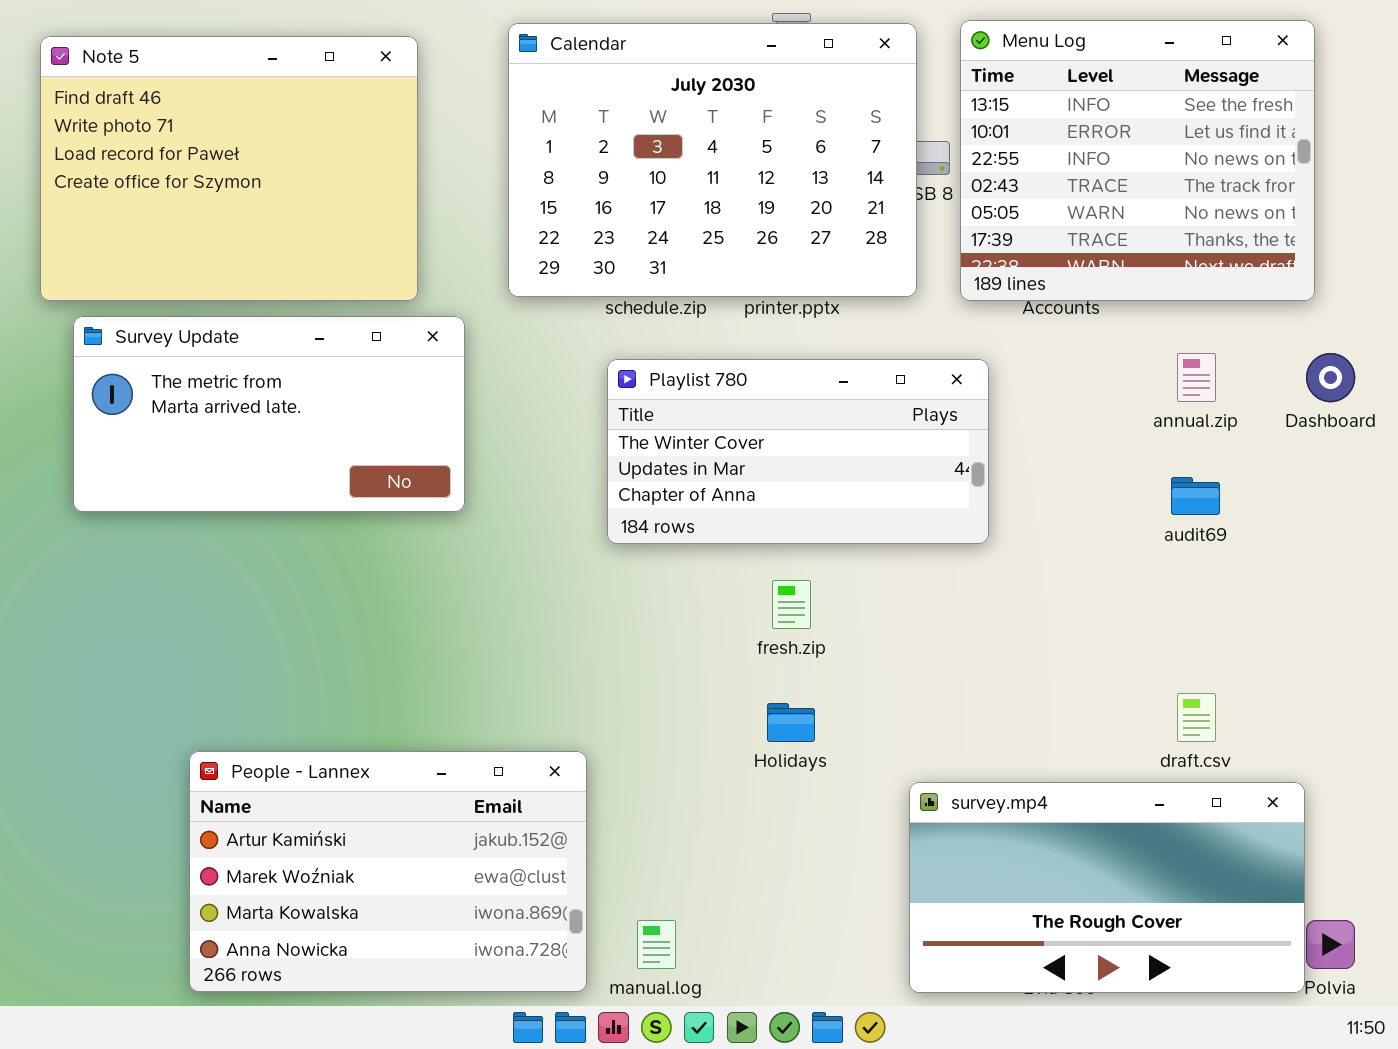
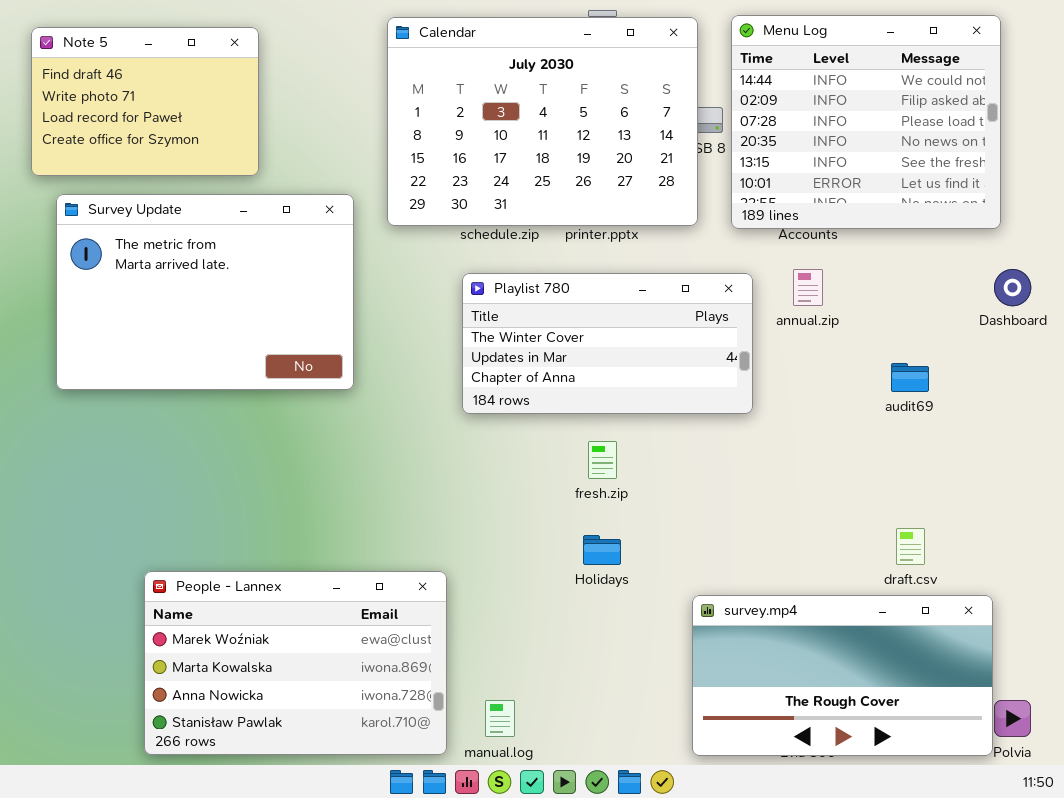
Menu Log: [960,20,1315,301] -> [731,15,1001,229], scrolled up 4 rows
Note 5: [40,36,418,301] -> [31,27,259,176], resized
Survey Update: [73,316,465,512] -> [56,194,354,390], resized
annual.zip: [1177,353,1216,402] -> [793,269,823,306], moved
People - Lannex: [189,751,587,992] -> [144,571,447,755], scrolled down 1 row

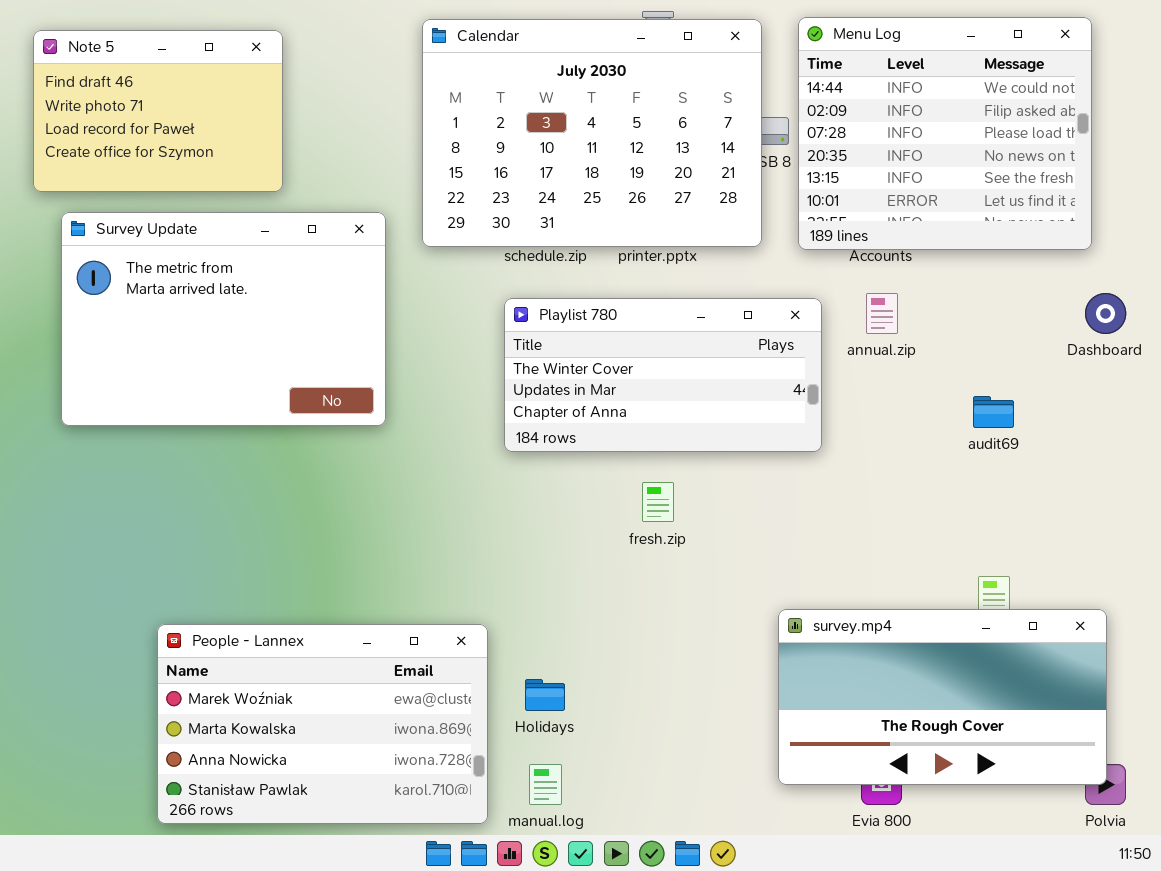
Holidays: [583,535,621,565] -> [525,679,565,711], moved
survey.mp4: [692,595,993,756] -> [778,609,1107,785], moved

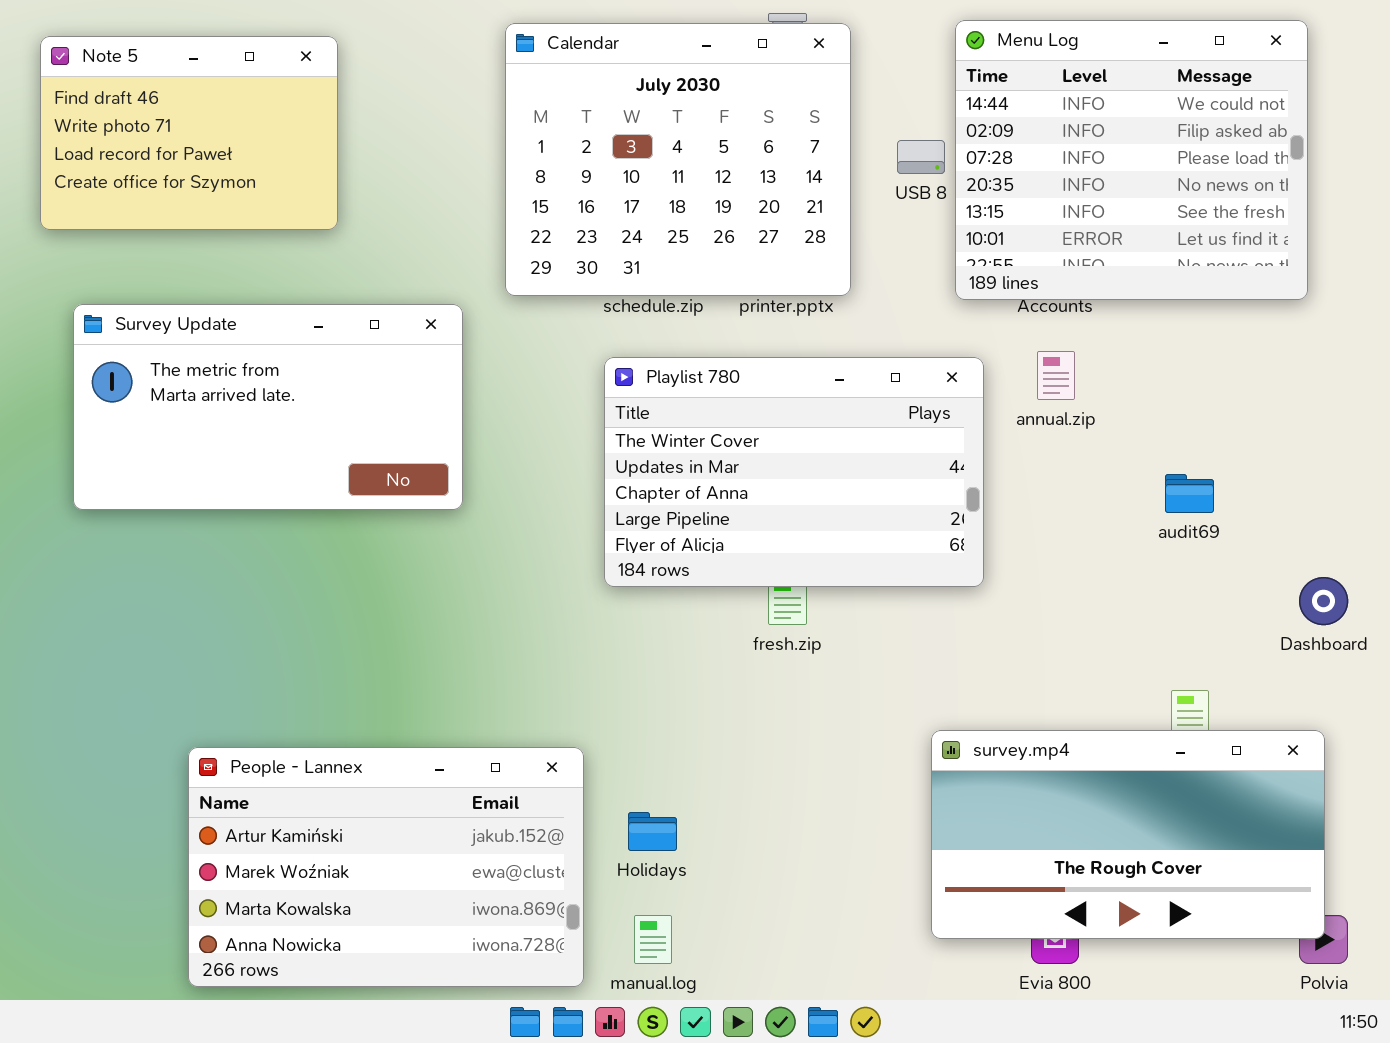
Calendar: [422,19,762,247] -> [505,23,851,296], resized
Survey Update: [61,212,386,426] -> [73,304,463,510], resized
Dashboard: [1085,293,1126,334] -> [1299,577,1348,625], moved
Playlist 780: [504,298,822,452] -> [604,357,984,587], resized
People - Lannex: [157,624,488,824] -> [188,747,584,987], scrolled up 1 row

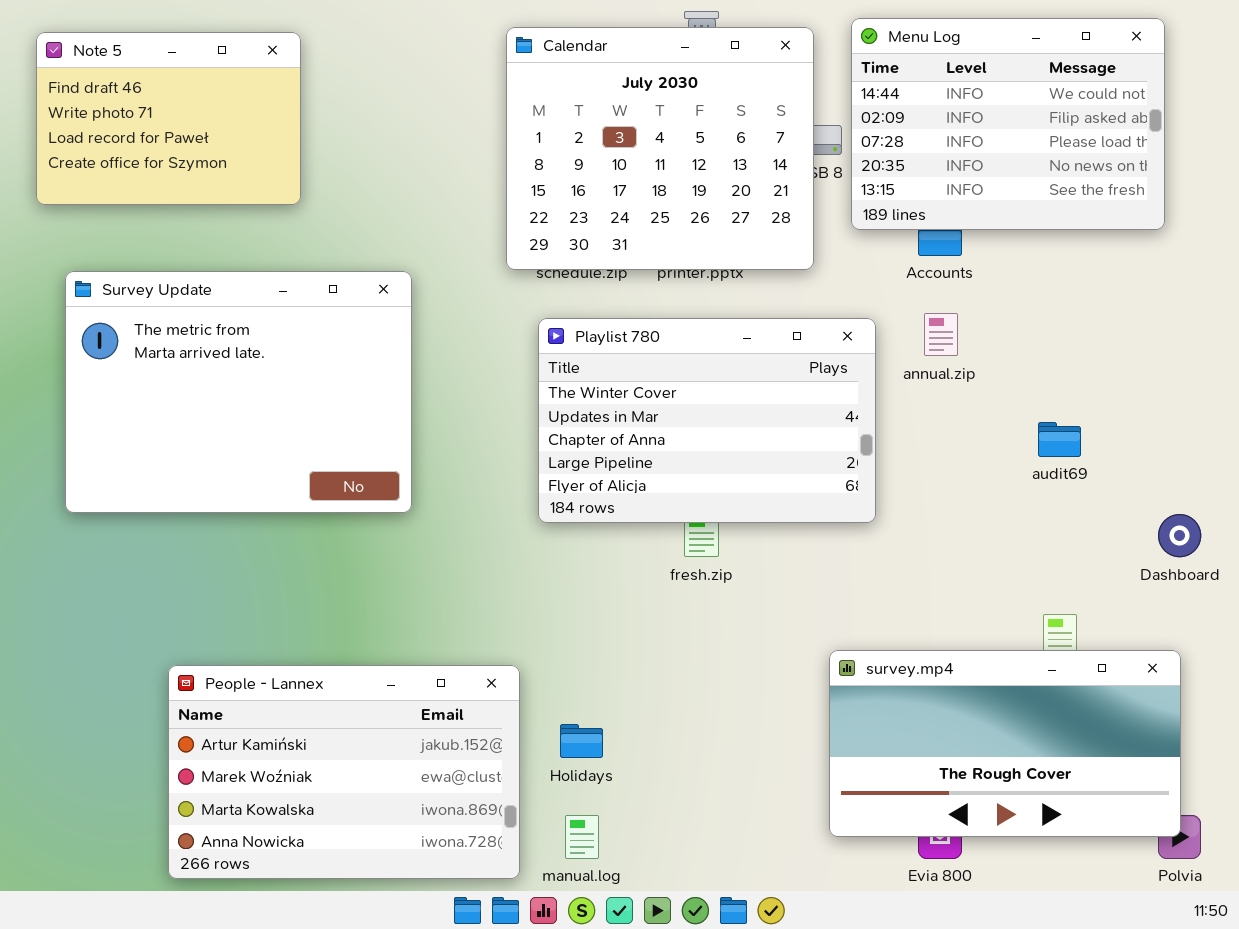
Menu Log: [955,20,1308,300] -> [851,18,1165,230], resized
Calendar: [505,23,851,296] -> [506,27,814,270], moved
Survey Update: [73,304,463,510] -> [65,271,412,513], resized

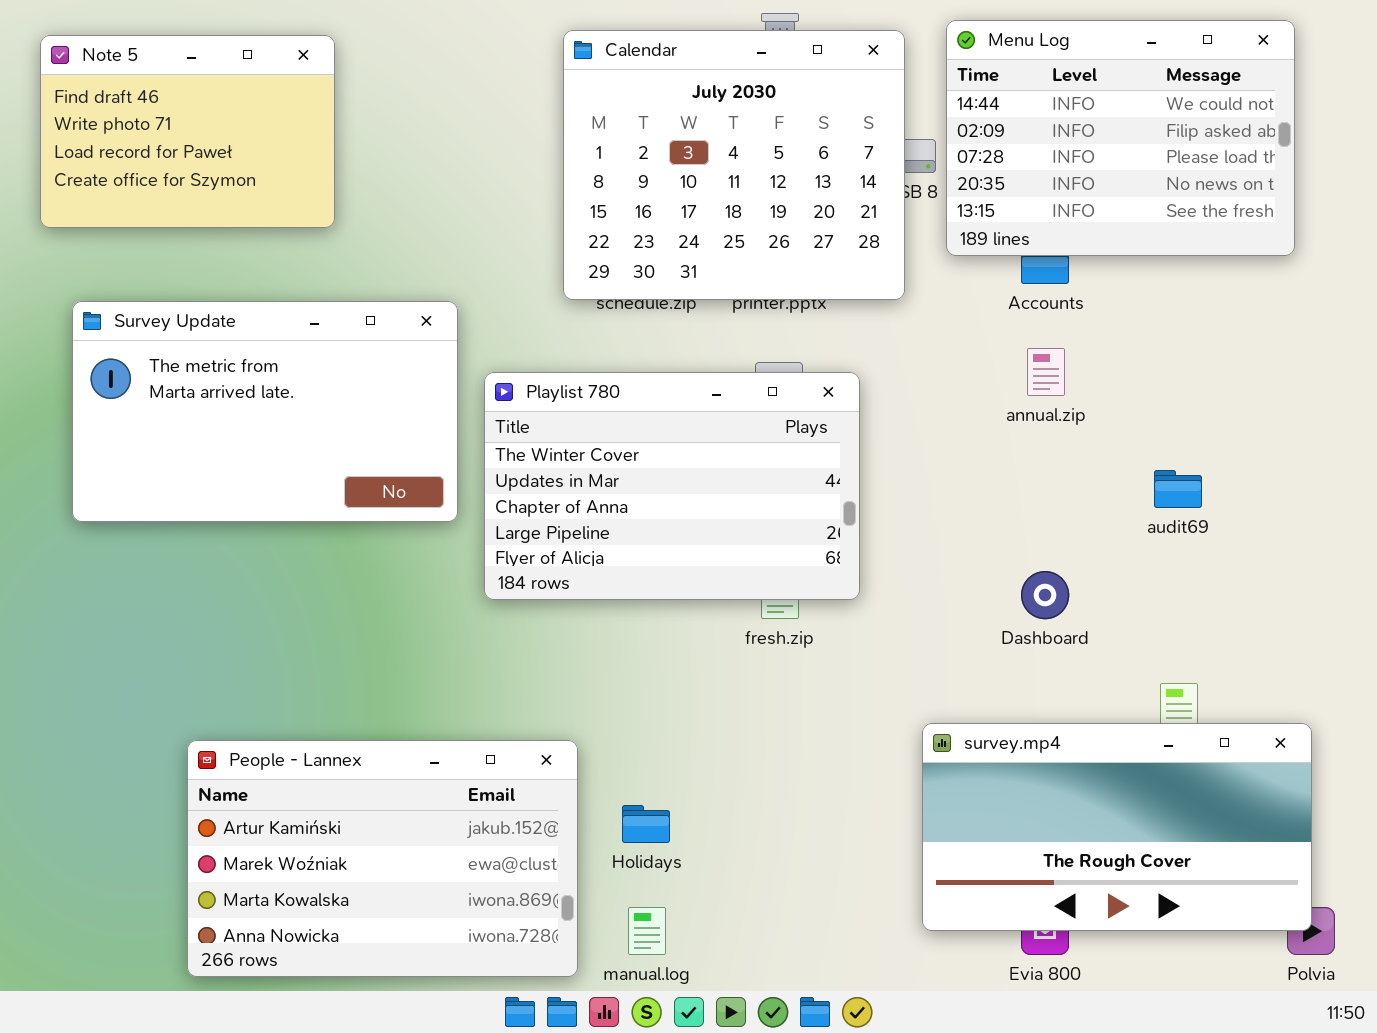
Survey Update: [65,271,412,513] -> [72,301,458,522], resized
Playlist 780: [538,318,876,523] -> [484,372,860,600], moved
Dashboard: [1158,514,1201,557] -> [1021,571,1069,619], moved

